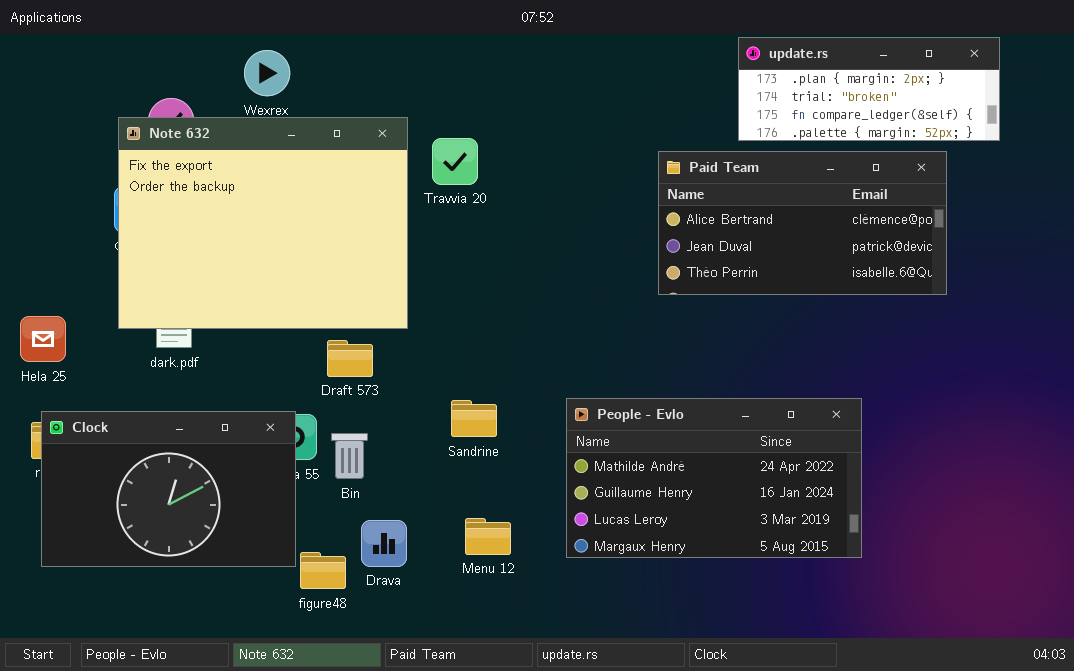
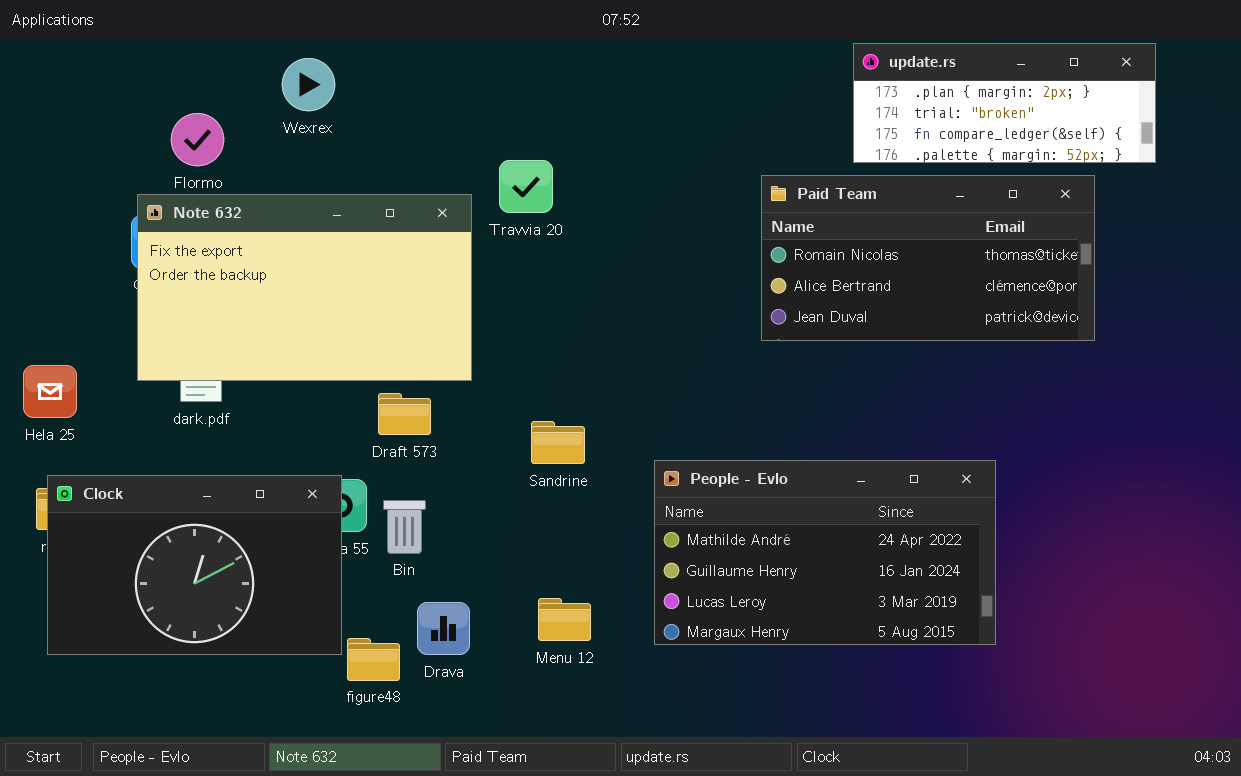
Note 632: [118,117,408,329] -> [137,194,472,381], resized
Paid Team: [658,151,947,295] -> [761,175,1095,341], scrolled up 1 row
Sandrine: [451,400,497,437] -> [531,421,585,464], moved

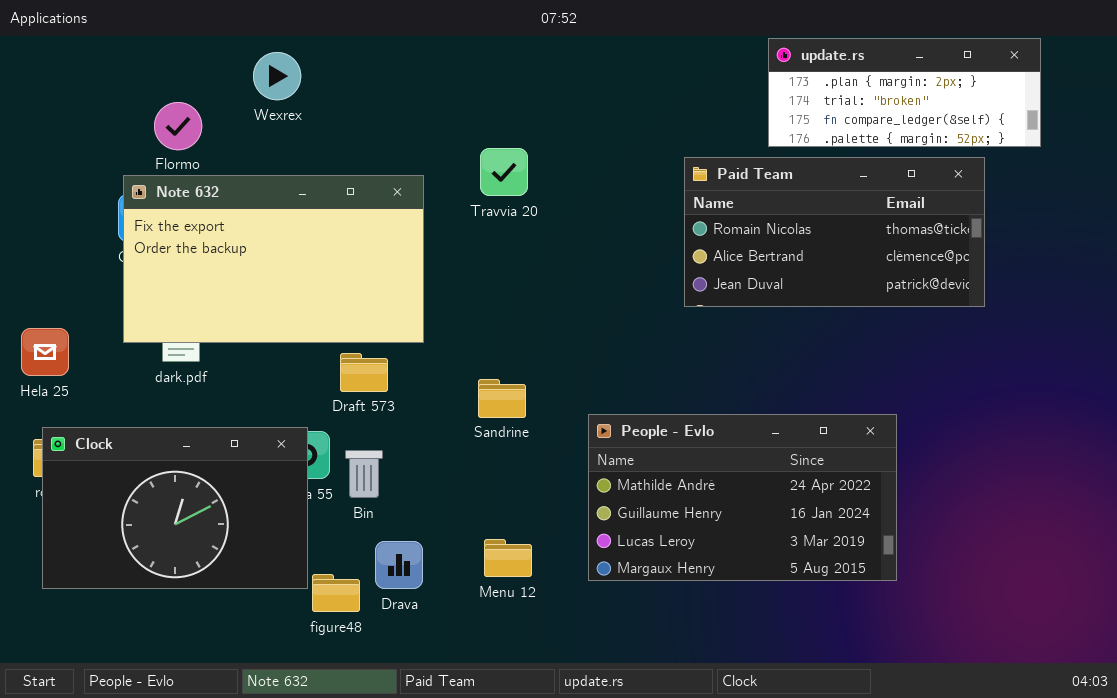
Travvia 20: [499,160,553,213] -> [480,148,528,196], moved

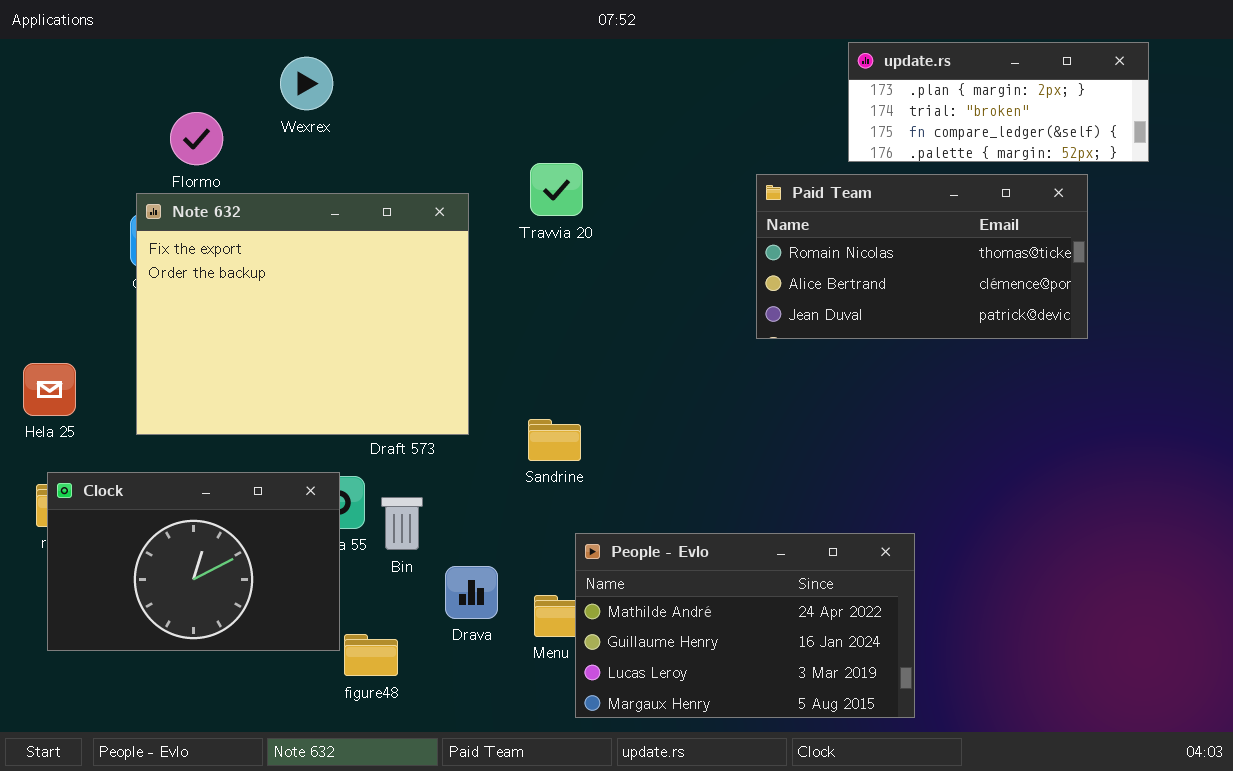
Note 632: [123,175,424,343] -> [136,193,469,435], resized
People - Evlo: [588,414,897,581] -> [575,533,915,718], moved
Drava: [375,541,423,589] -> [445,566,498,619], moved

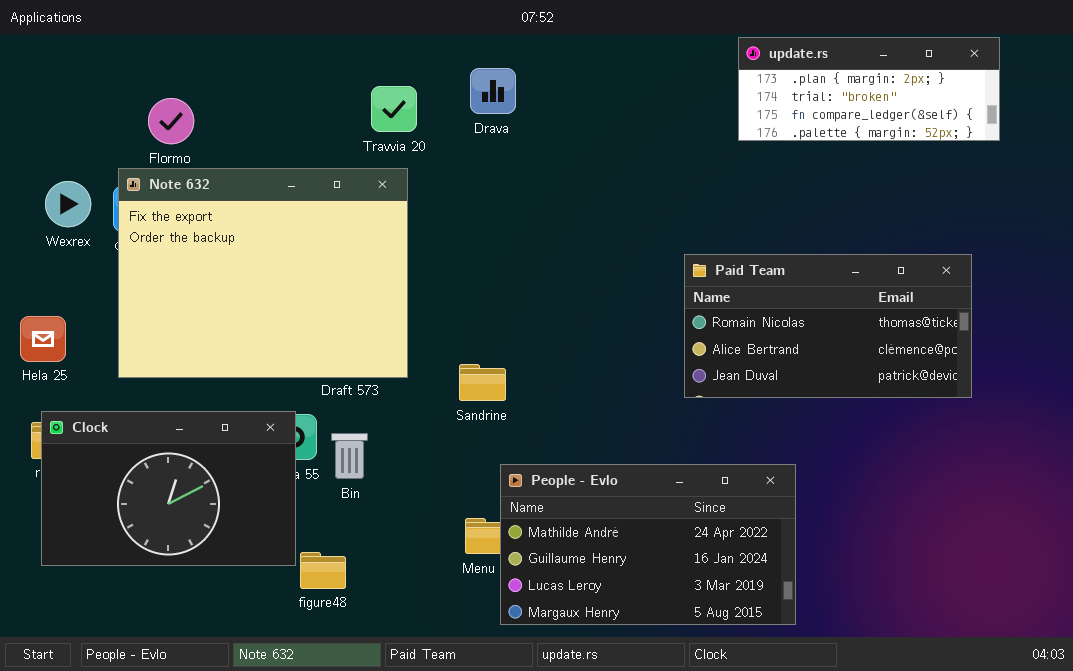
Wexrex: [280,57,333,110] -> [45,181,91,227], moved
Travvia 20: [530,163,583,216] -> [371,86,417,132], moved
Paid Team: [756,174,1088,339] -> [684,254,972,398], moved
Drava: [445,566,498,619] -> [470,68,516,114], moved

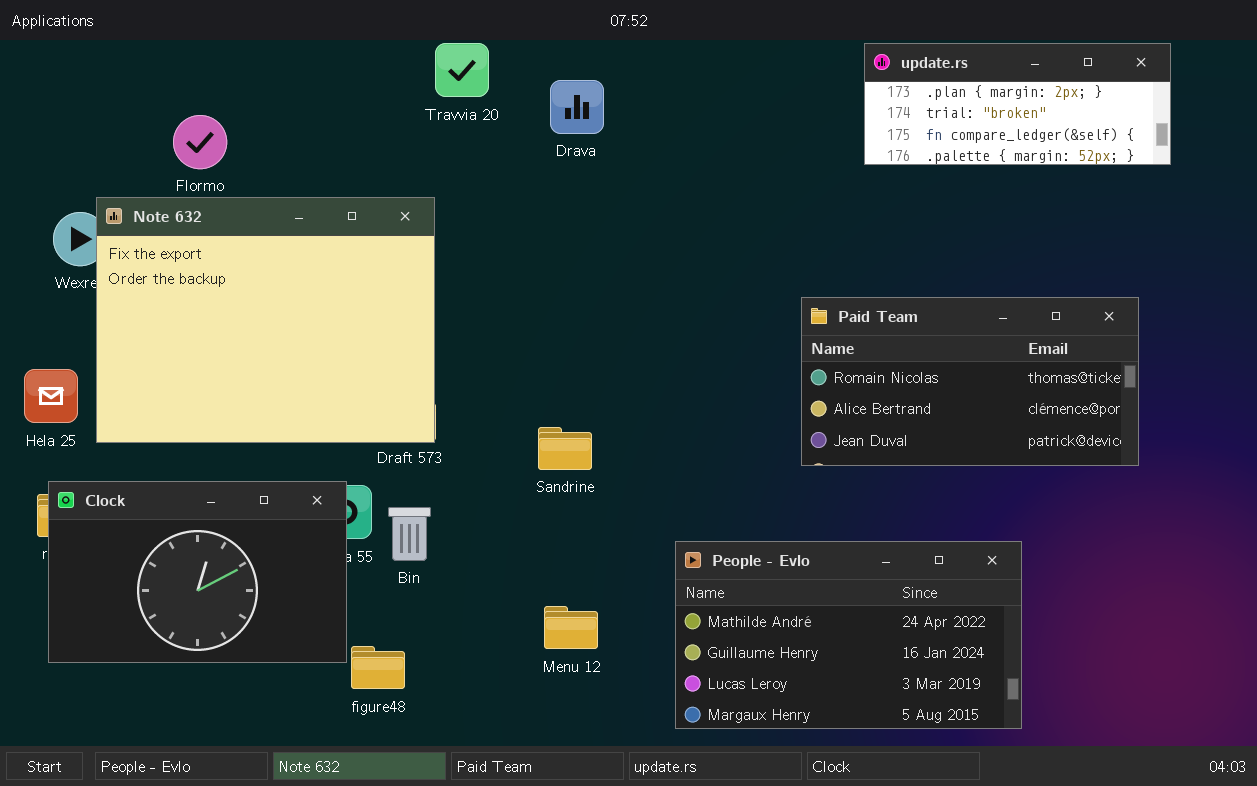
Travvia 20: [371,86,417,132] -> [435,43,489,97], moved
Note 632: [118,168,408,378] -> [96,197,435,443], moved
People - Evlo: [500,464,796,625] -> [675,541,1022,729], moved

